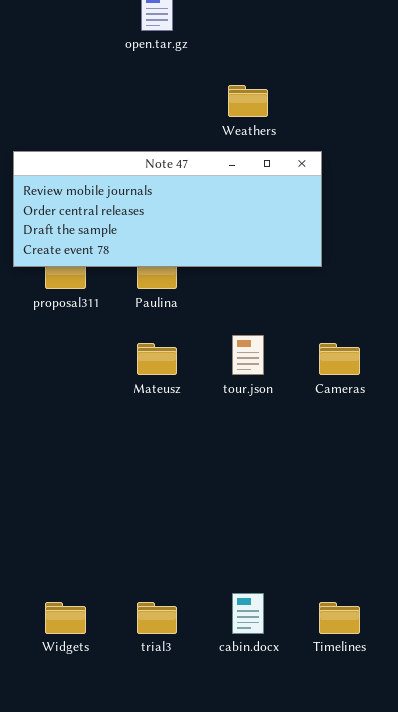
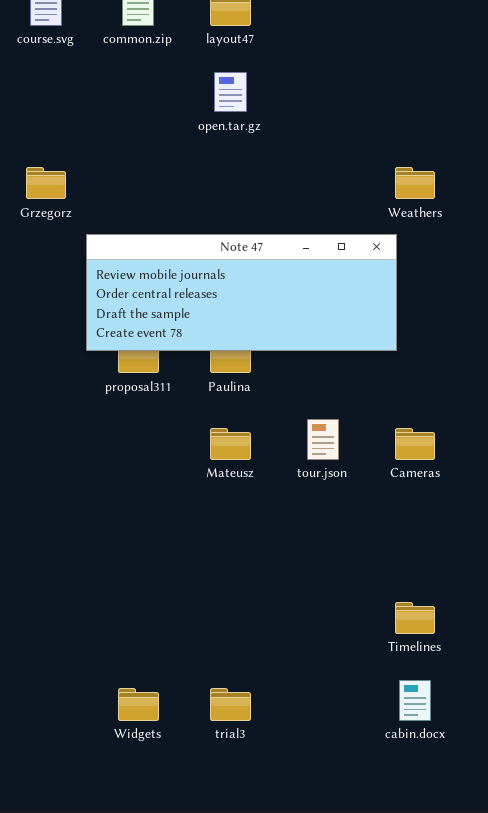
Weathers: [228,85,268,117] -> [395,167,435,199], moved
cabin.docx: [232,593,264,634] -> [399,680,431,721], moved
Timelines: [319,602,360,634] -> [395,602,435,634], moved

